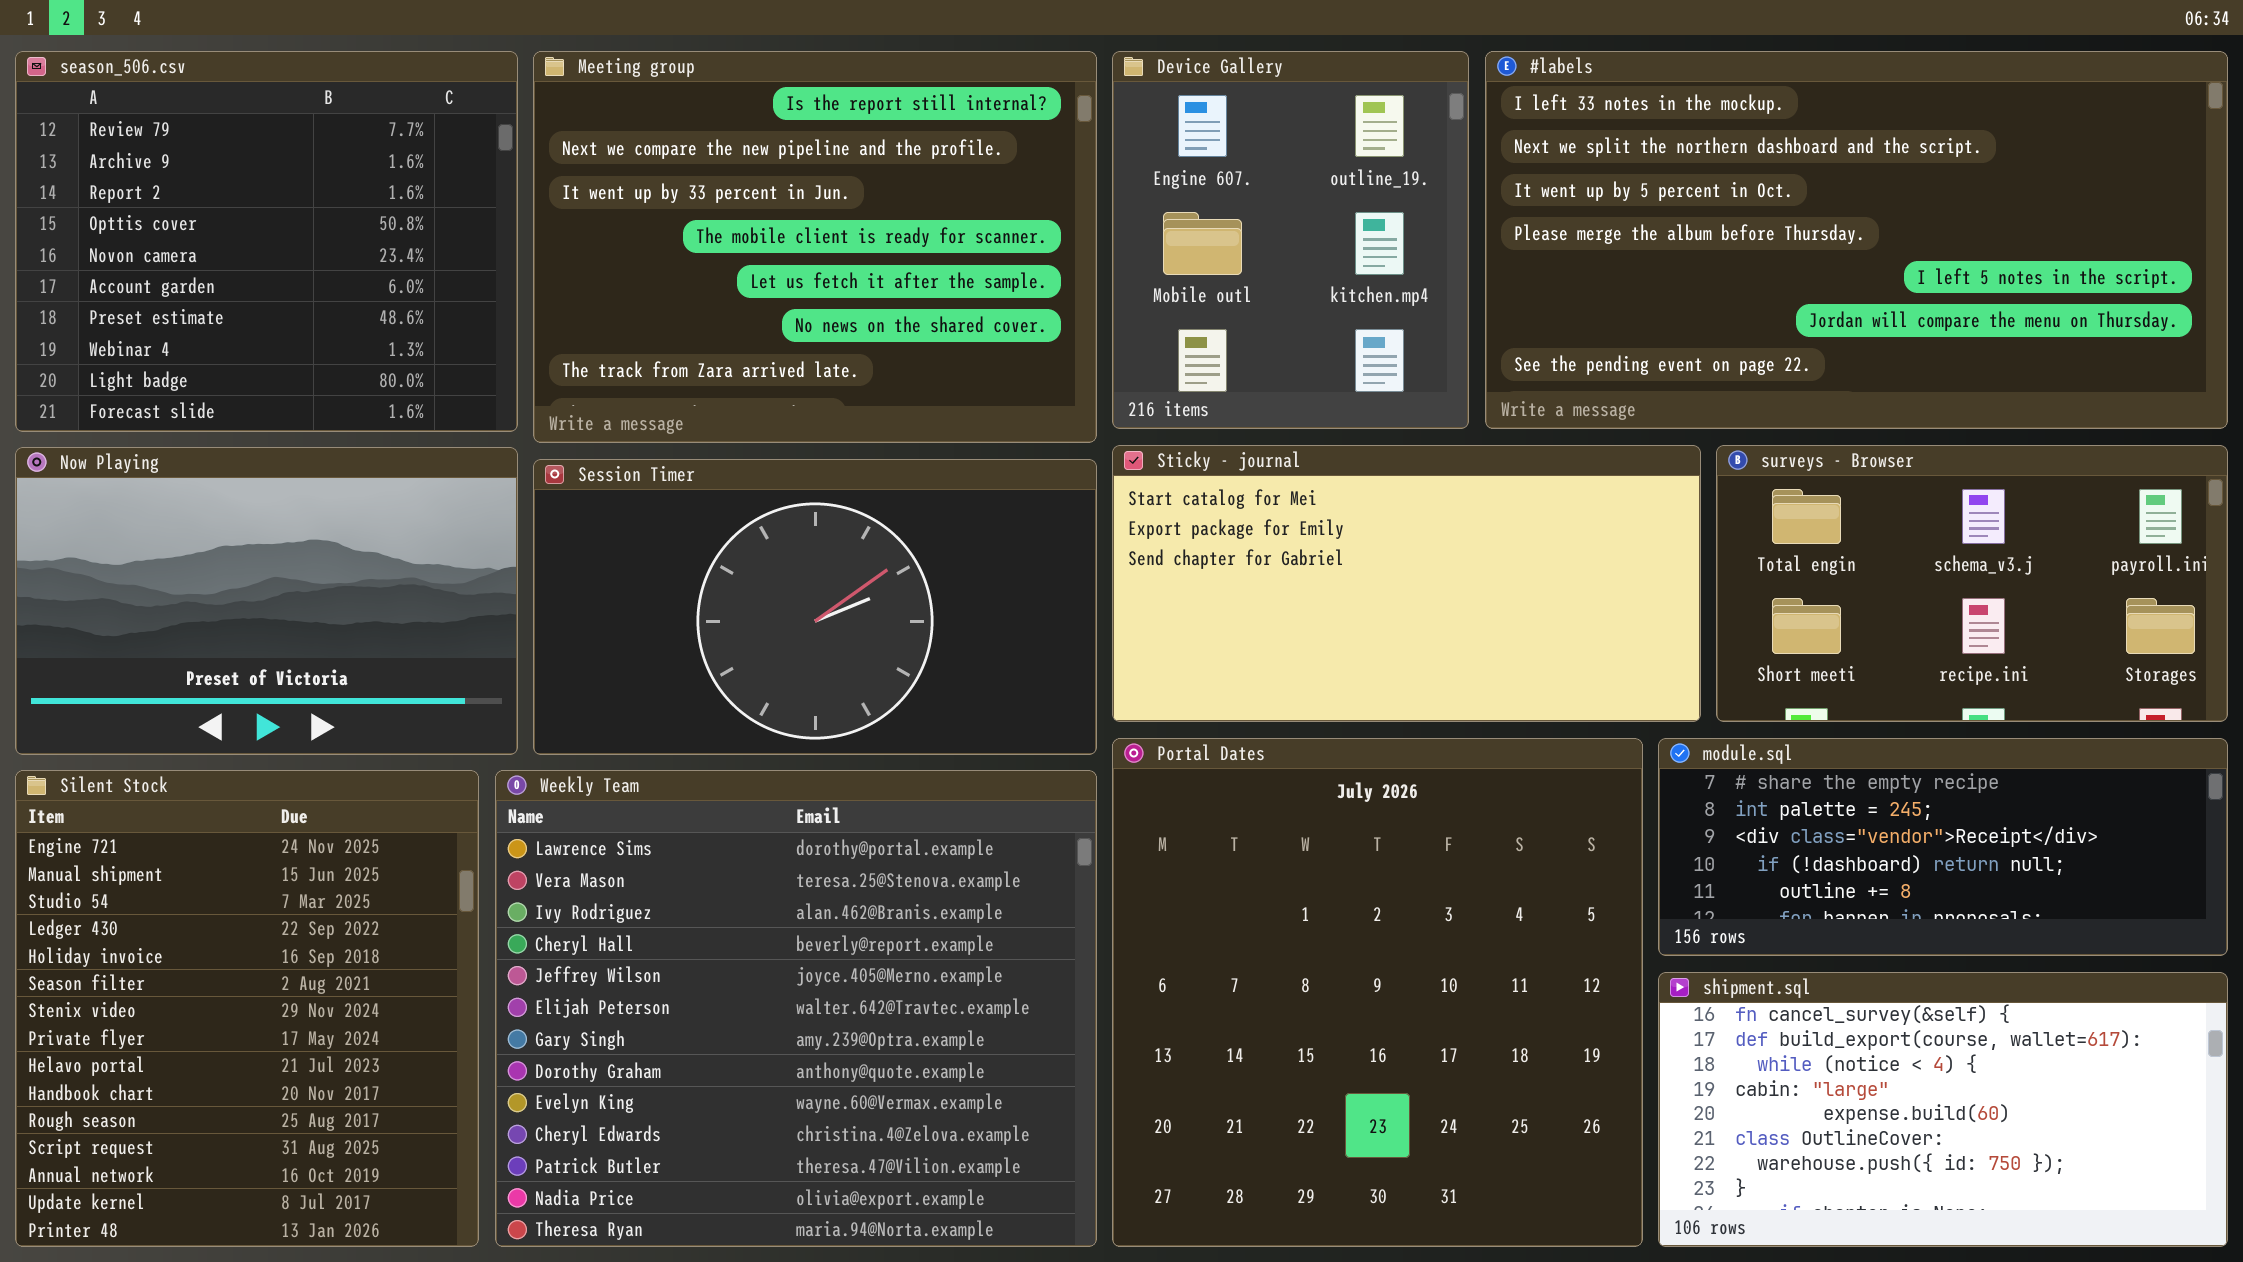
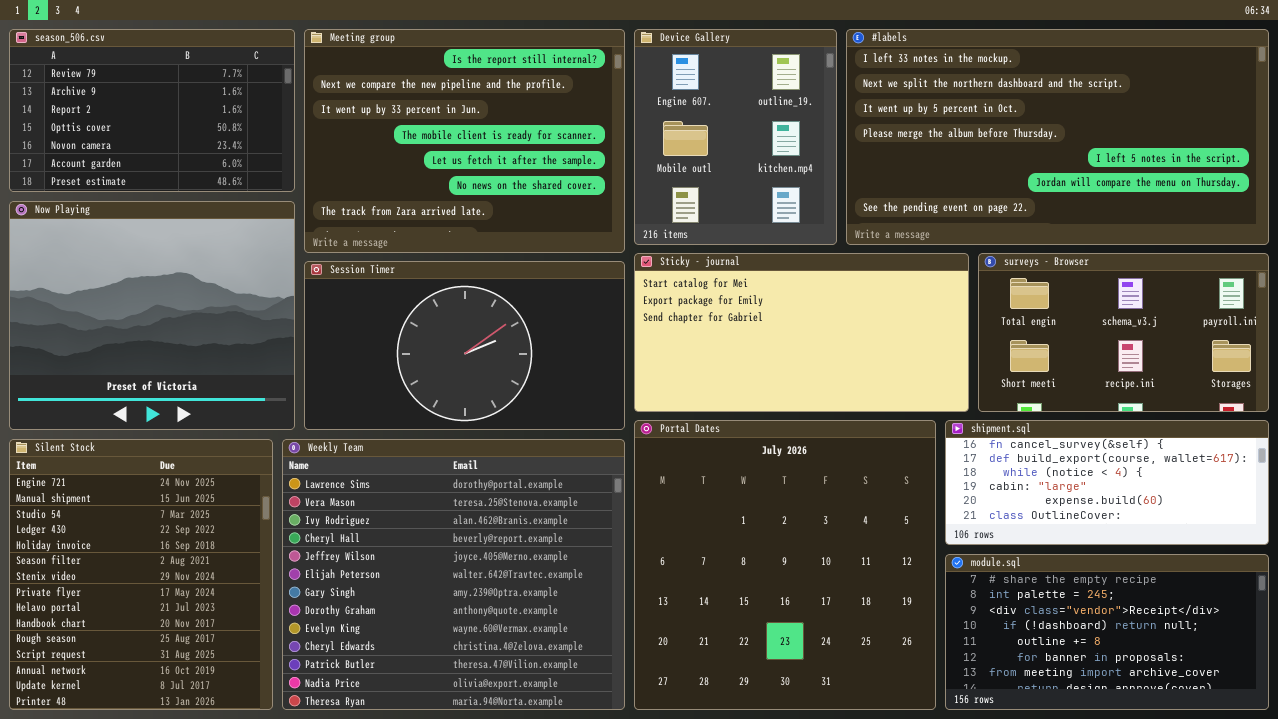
season_506.csv: [15,51,518,432] -> [9,29,295,192], resized
Now Playing: [15,447,518,755] -> [9,201,295,430], resized
module.sql: [1658,738,2228,956] -> [945,554,1269,710], moved, resized
shipment.sql: [1658,972,2228,1247] -> [945,420,1269,545], moved, resized

